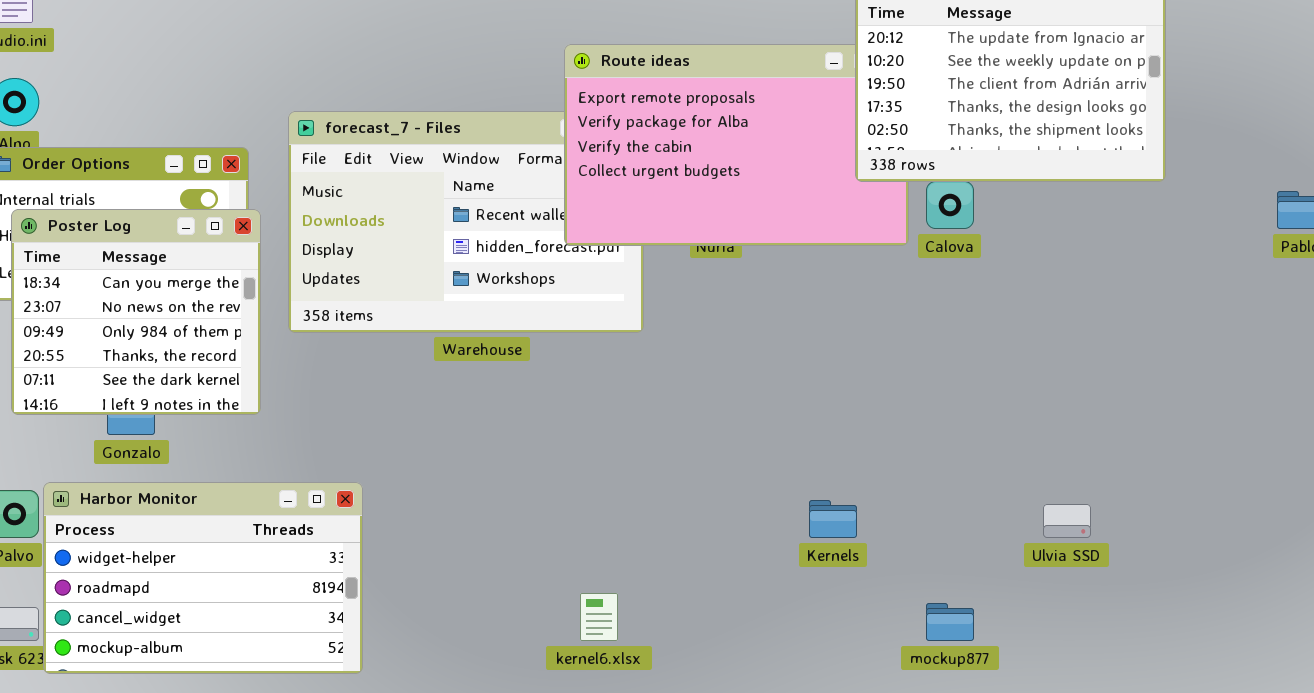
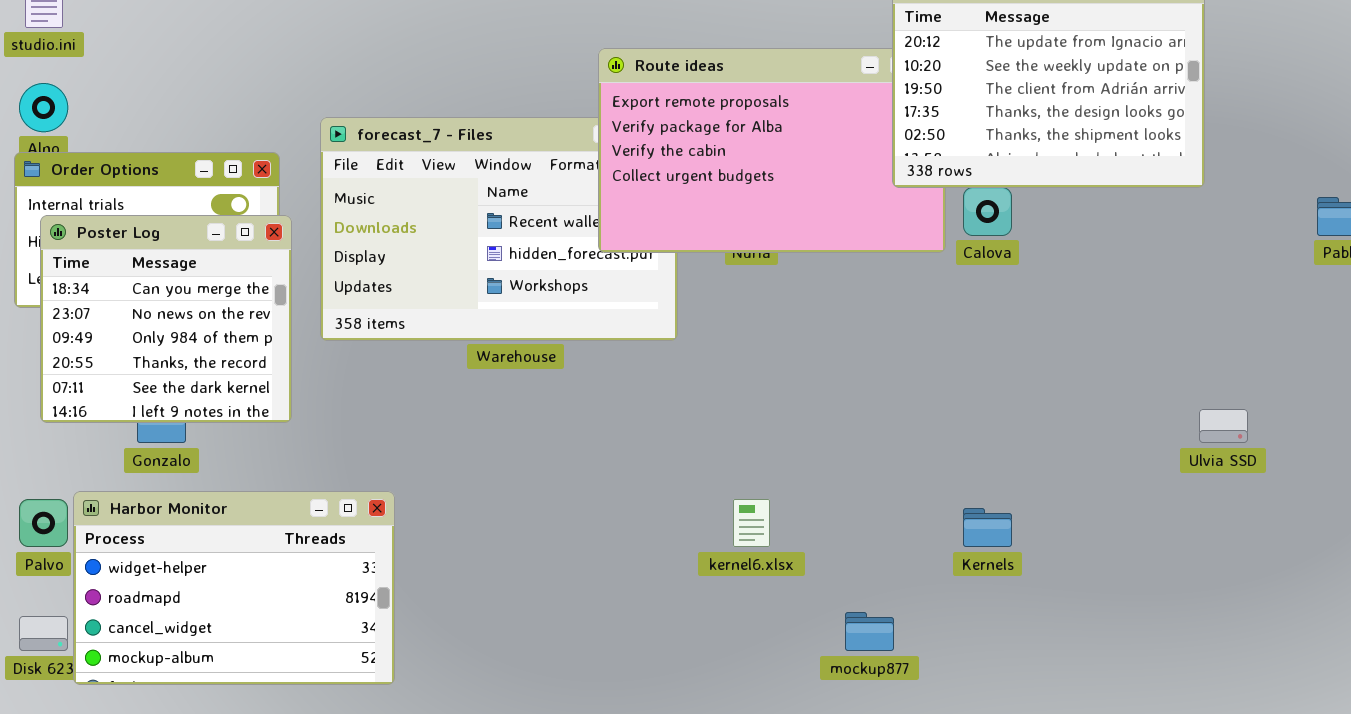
Kernels: [809,500,857,538] -> [963,508,1012,547], moved
Ulvia SSD: [1043,504,1091,538] -> [1199,409,1248,443], moved
kernel6.xlsx: [580,593,618,641] -> [733,499,770,547], moved
mockup877: [926,603,974,641] -> [845,612,894,651], moved

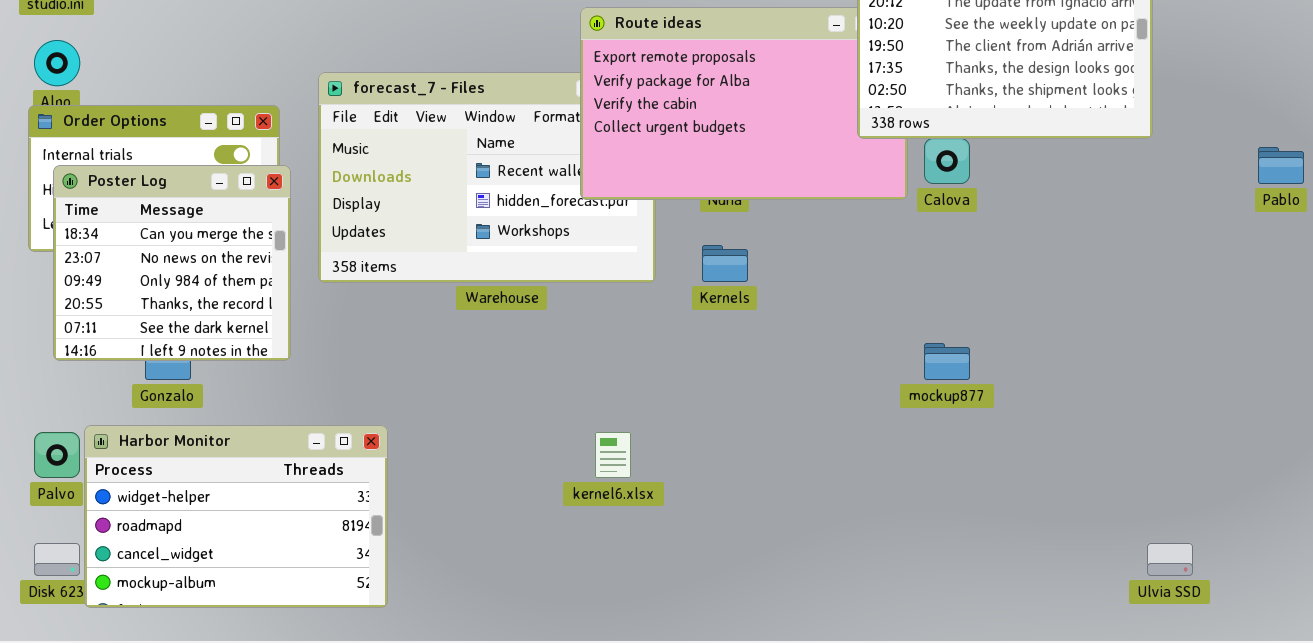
Ulvia SSD: [1199,409,1248,443] -> [1147,543,1193,576], moved
kernel6.xlsx: [733,499,770,547] -> [595,432,631,478], moved
Kernels: [963,508,1012,547] -> [702,245,748,282], moved
mockup877: [845,612,894,651] -> [924,343,970,380], moved

